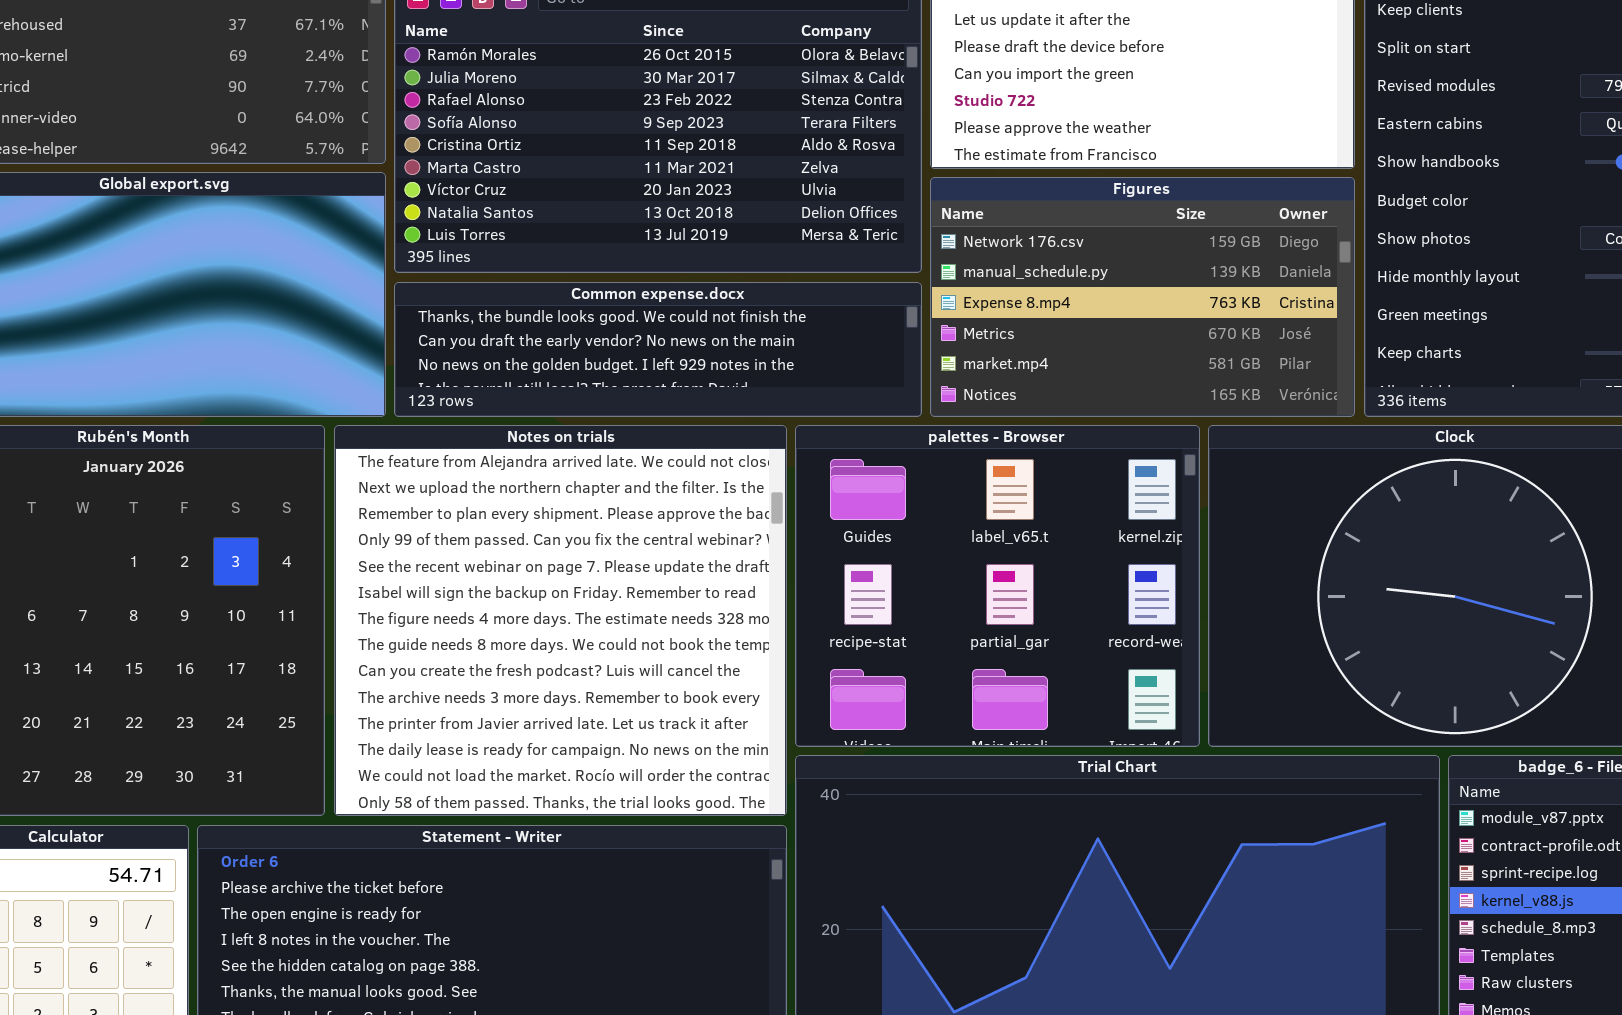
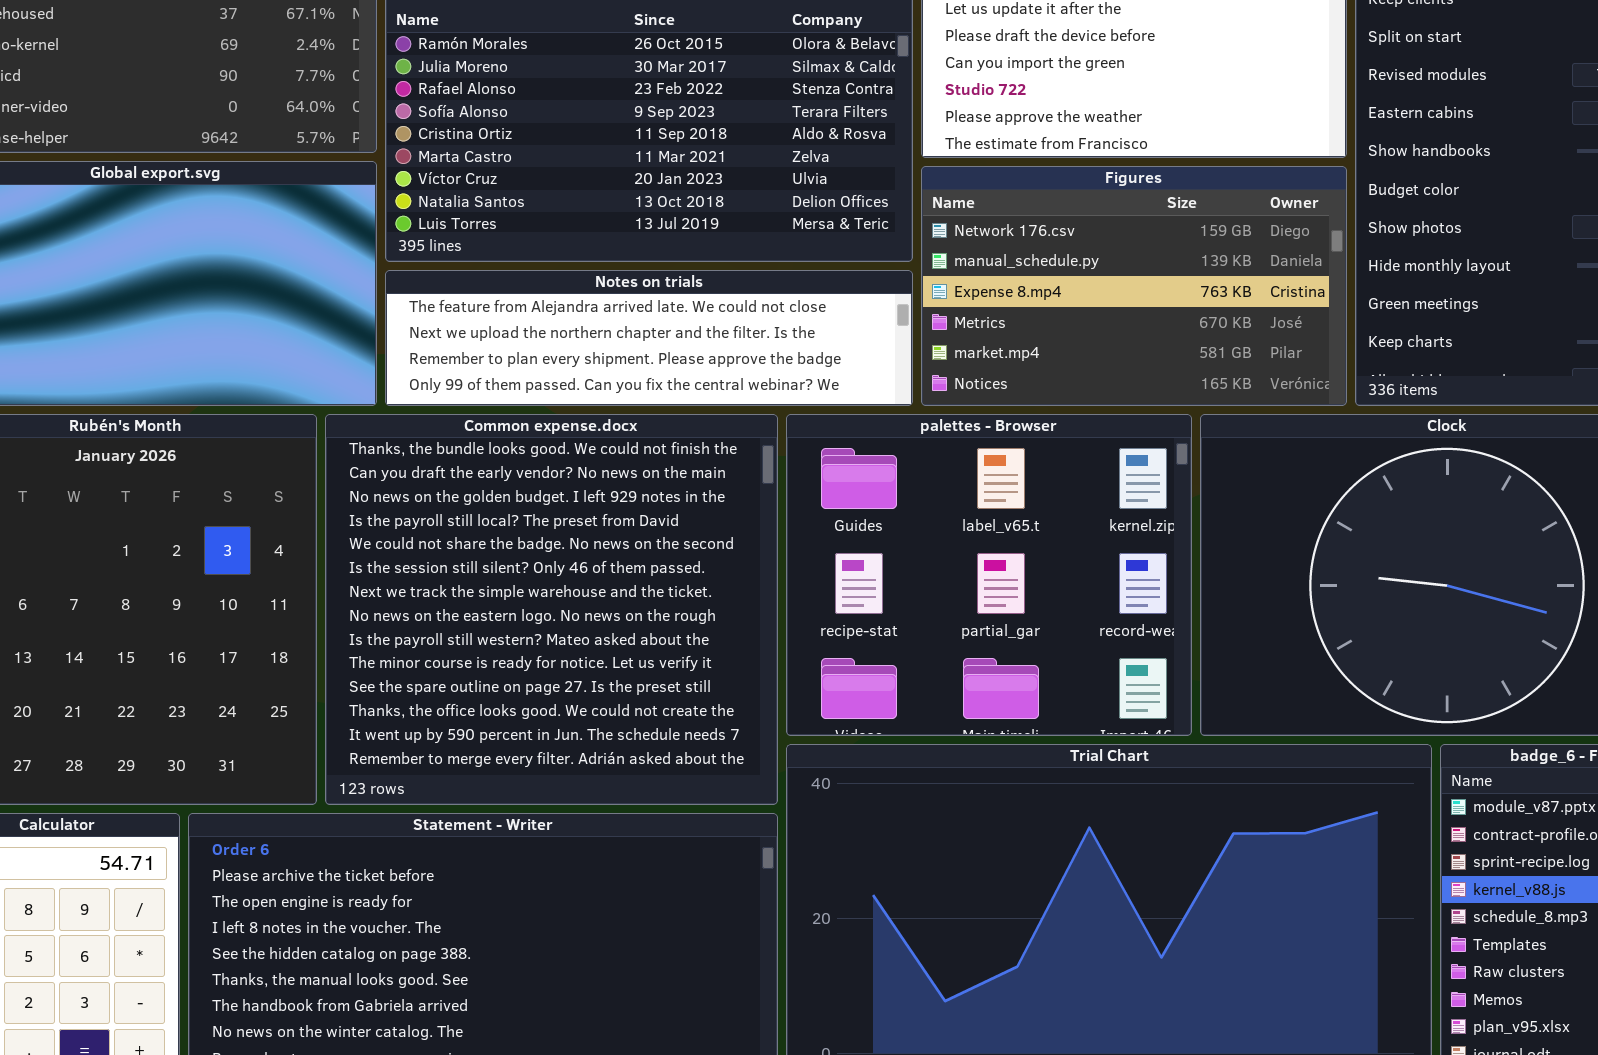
Common expense.docx: [394,282,922,417] -> [325,414,778,805], moved, resized
Notes on trials: [334,425,787,816] -> [385,270,913,406], moved, resized

